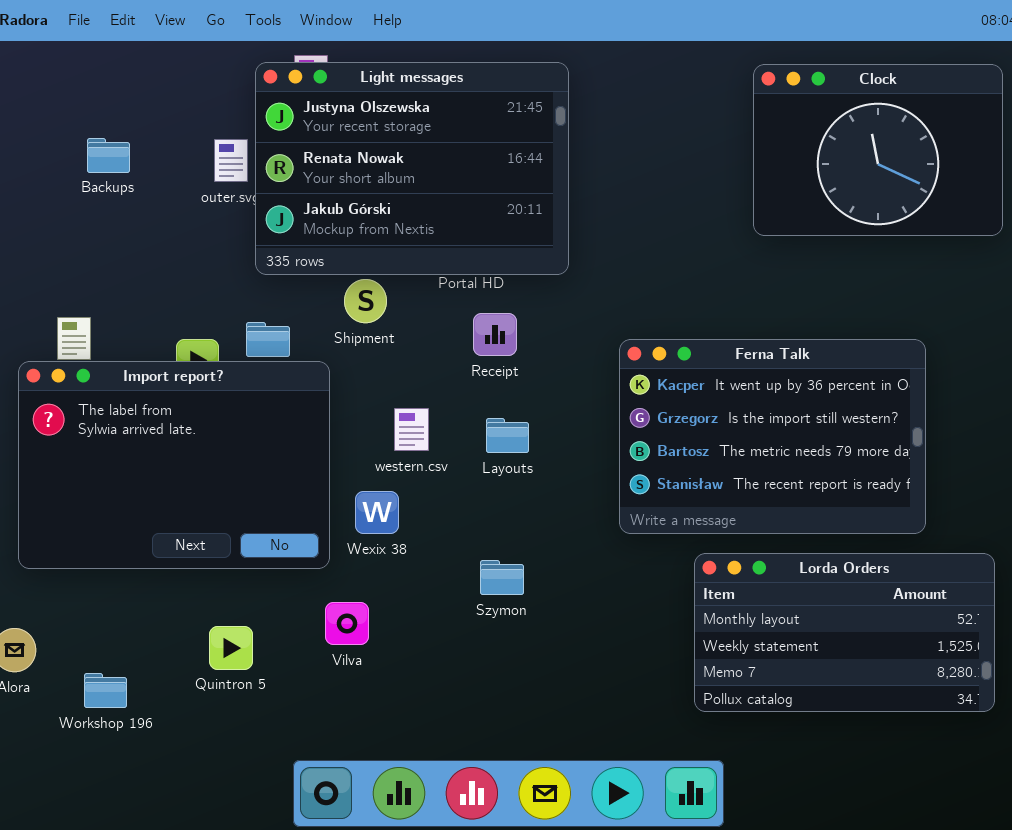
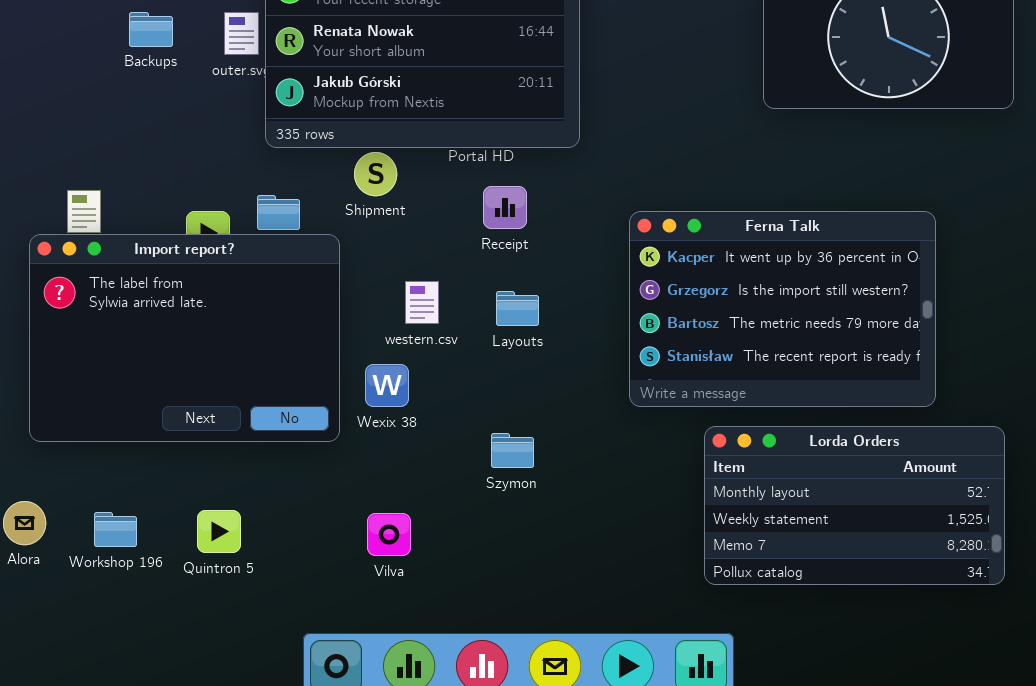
Backups: [87,138,130,173] -> [129,12,173,47], moved
Vilva: [325,602,369,645] -> [367,513,411,556], moved
Quintron 5: [209,626,253,670] -> [197,510,241,553], moved
Workshop 196: [84,673,127,708] -> [94,512,137,547], moved

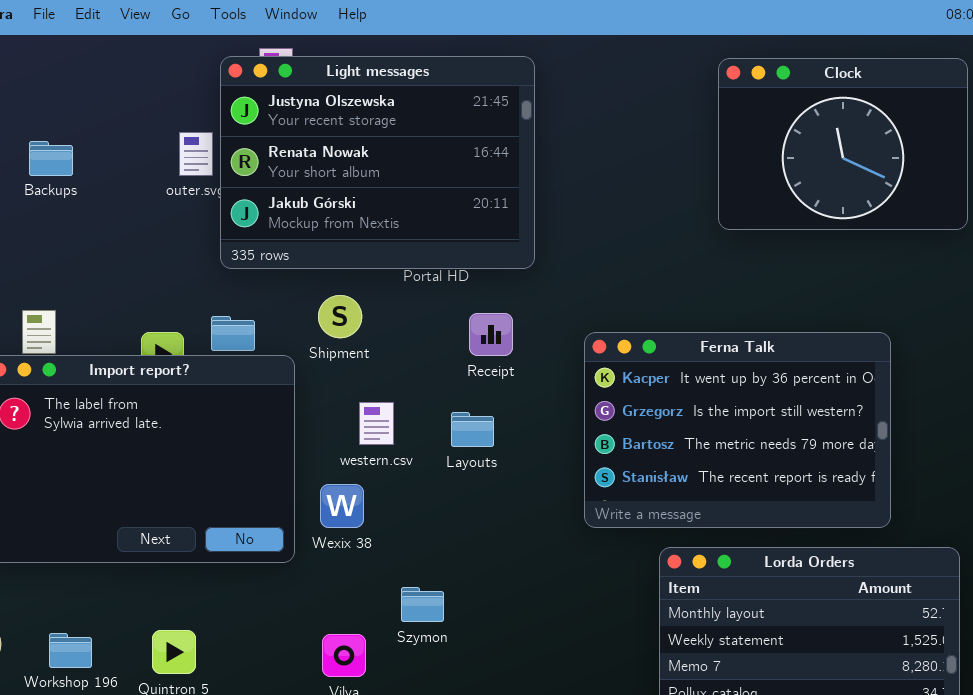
Backups: [129,12,173,47] -> [29,141,73,176], moved
Shipment: [354,152,397,196] -> [318,295,362,338], moved
Receipt: [483,186,527,229] -> [469,313,513,356], moved
Szymon: [491,433,534,468] -> [401,587,444,622], moved

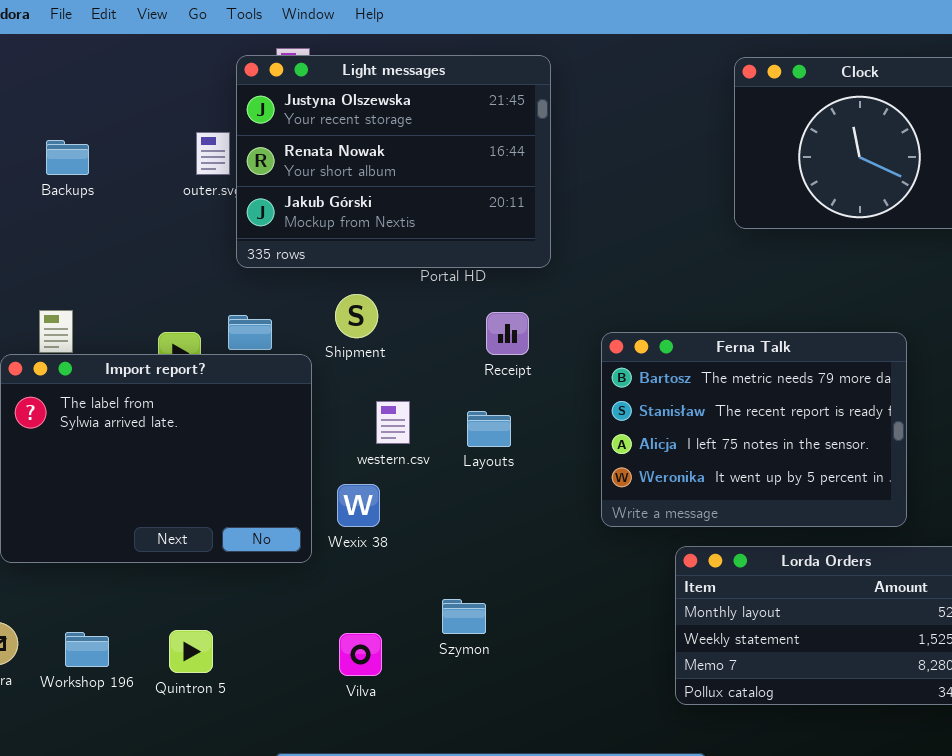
Ferna Talk: [584,332,891,528] -> [601,332,907,527], scrolled down 2 rows
Szymon: [401,587,444,622] -> [442,599,486,634], moved

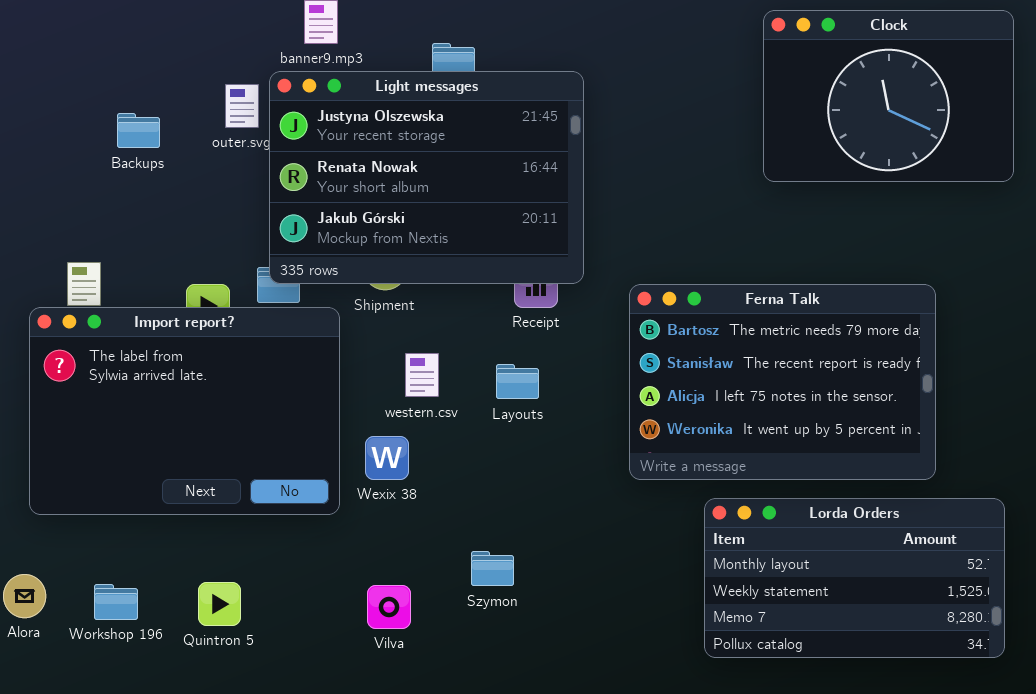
Light messages: [236,55,551,268] -> [269,71,584,284], moved
Backups: [46,140,89,175] -> [117,113,160,148], moved

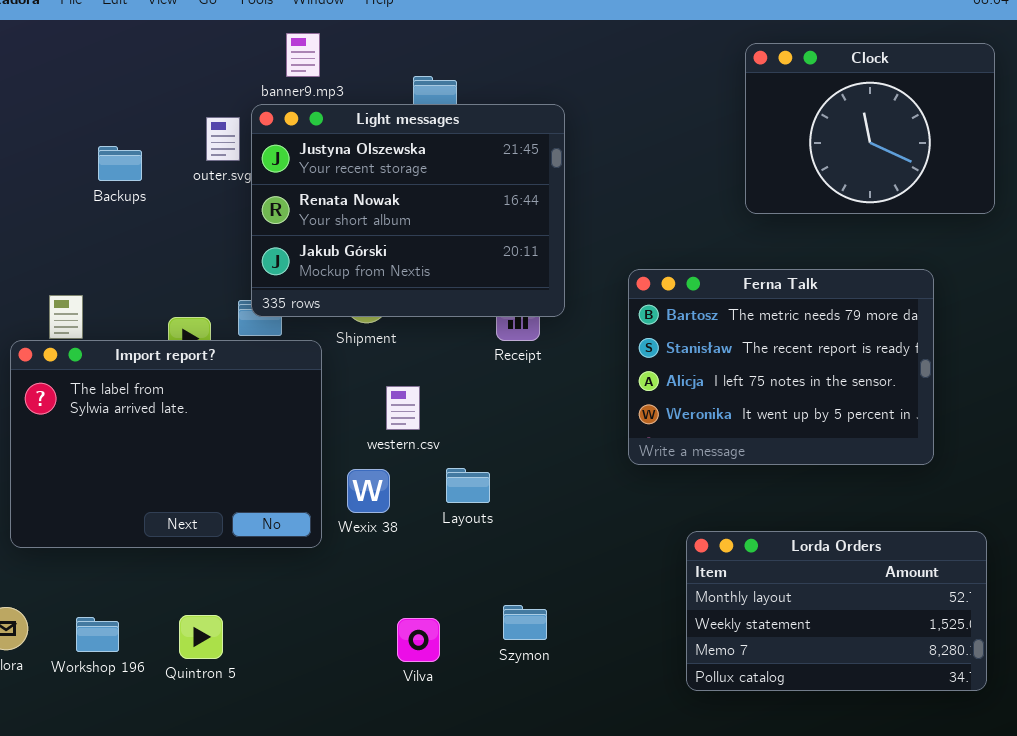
Ferna Talk: [629,284,936,480] -> [628,269,934,465], moved
Layouts: [496,364,539,399] -> [446,468,490,503], moved
Szymon: [471,551,514,586] -> [503,605,547,640], moved
Vilva: [367,585,411,629] -> [397,618,440,662], moved

